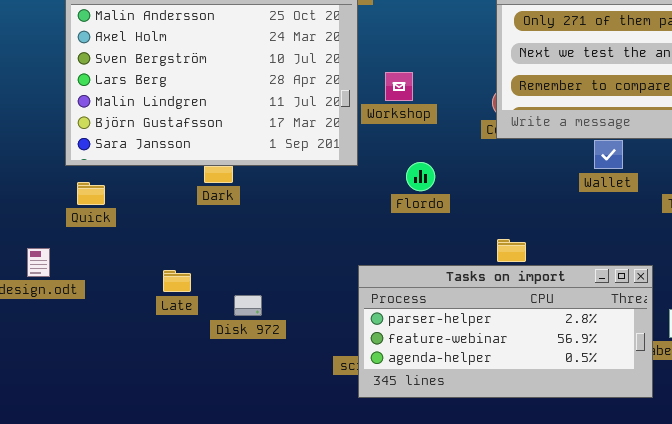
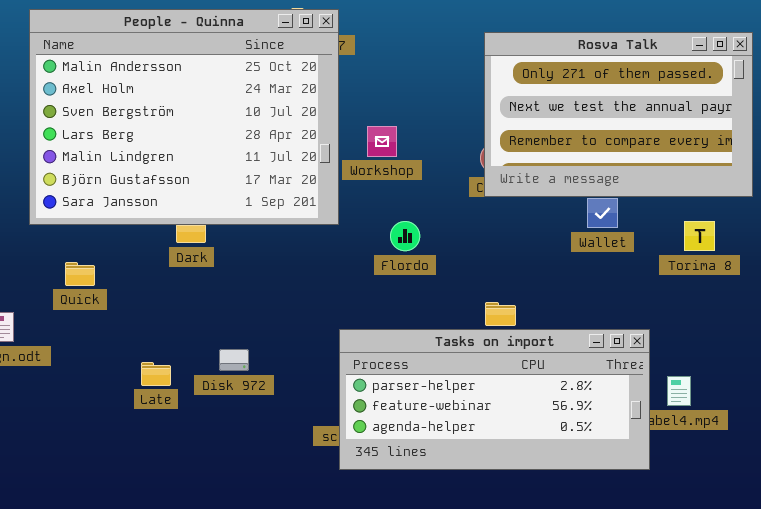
Quick: [77,182,105,205] -> [65,262,95,286], moved
Late: [163,270,191,292] -> [141,362,171,386], moved
Disk 972: [234,295,262,316] -> [219,349,249,371], moved

